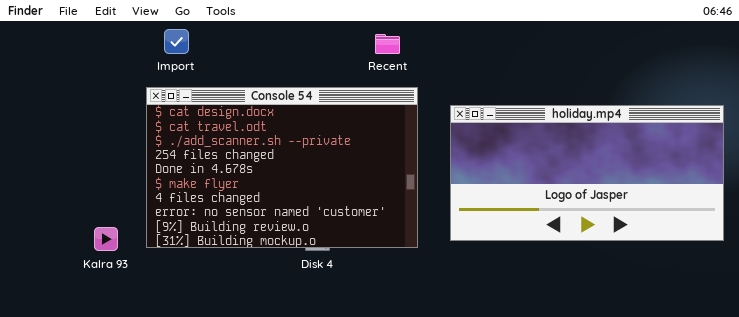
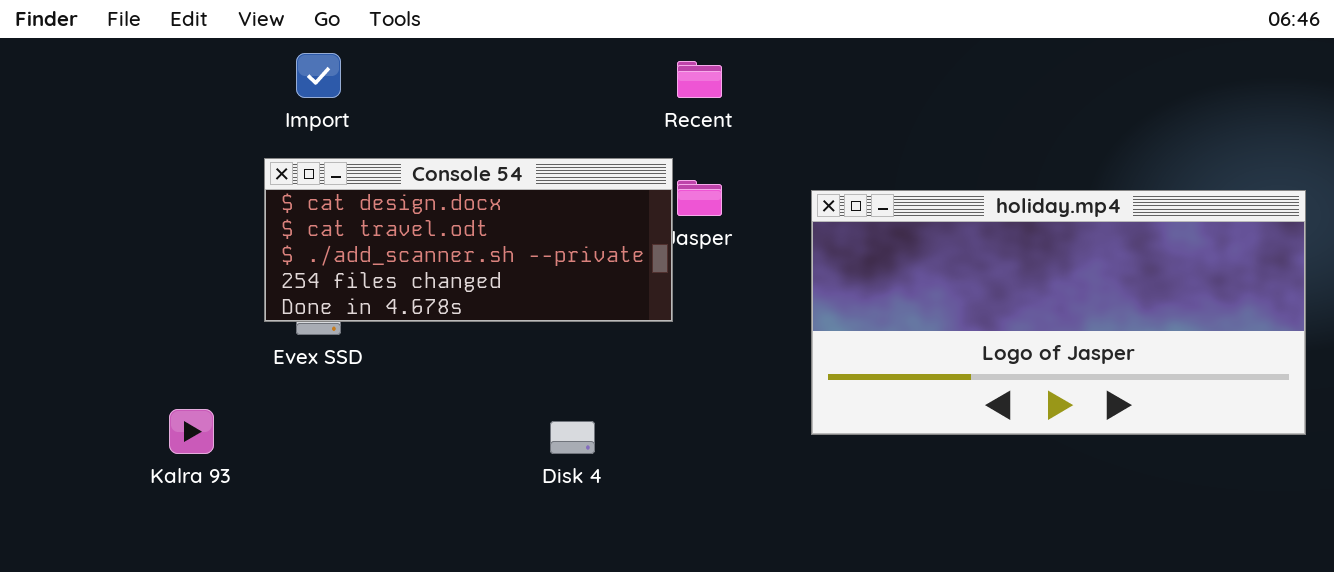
Console 54: [146,87,418,248] -> [264,158,673,322], resized

